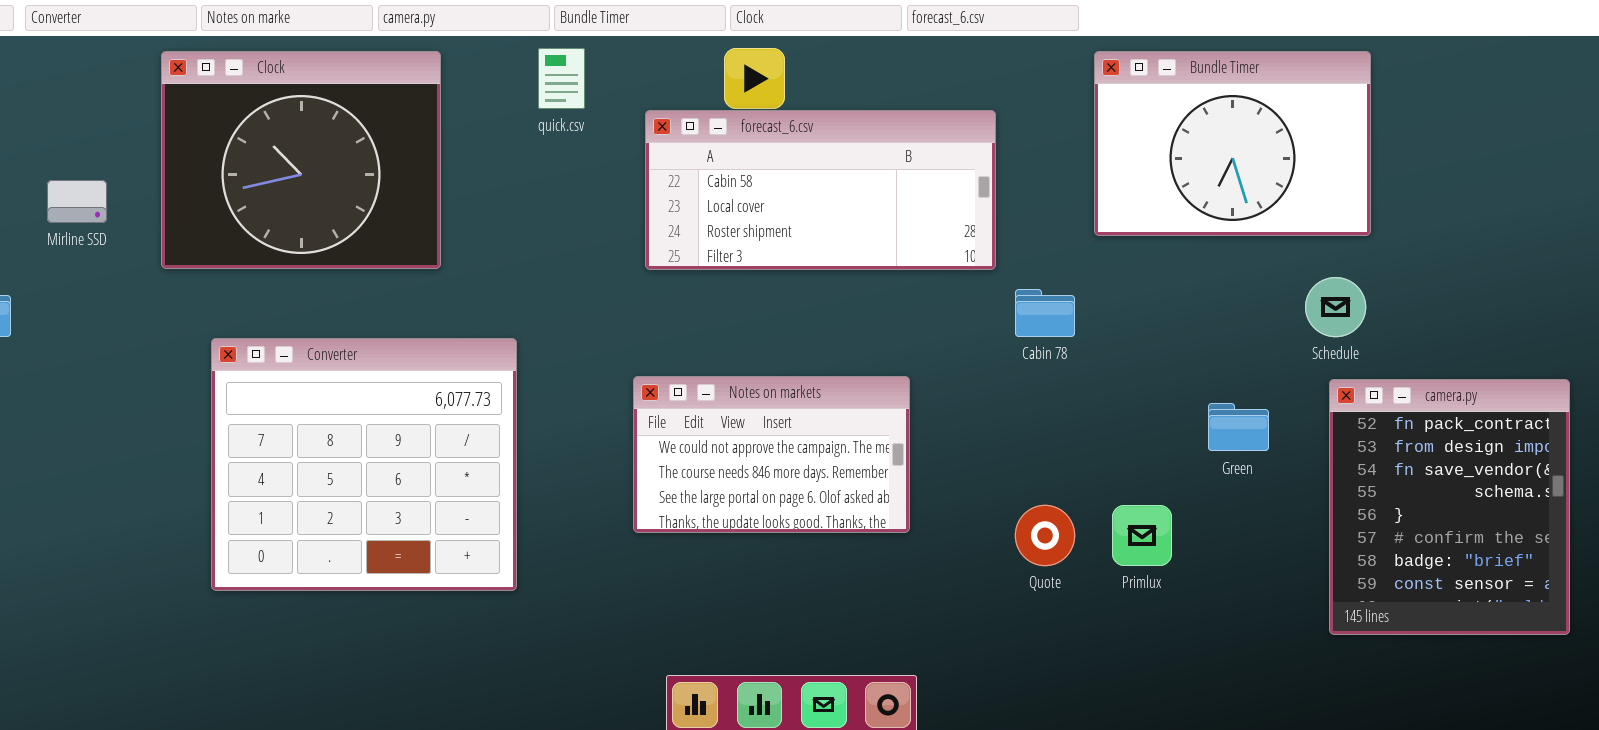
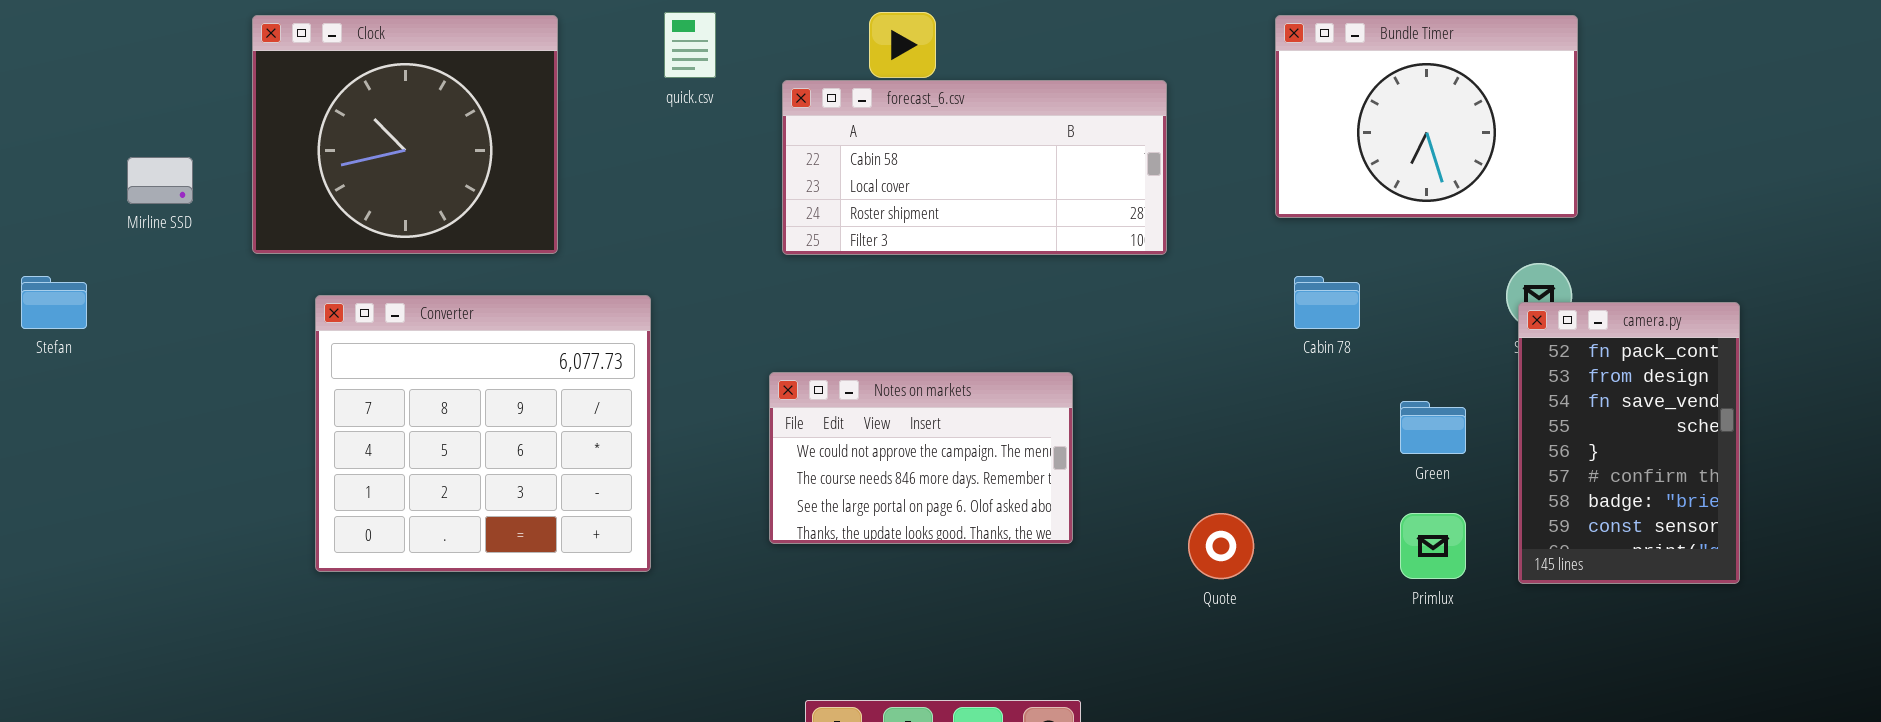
Cabin 78: [1015,289,1075,337] -> [1294,276,1360,329], moved
Converter: [211,338,517,591] -> [315,295,651,572], moved
camera.py: [1329,379,1570,635] -> [1518,302,1740,584], moved, resized
Primlux: [1112,505,1172,566] -> [1400,513,1466,579], moved

